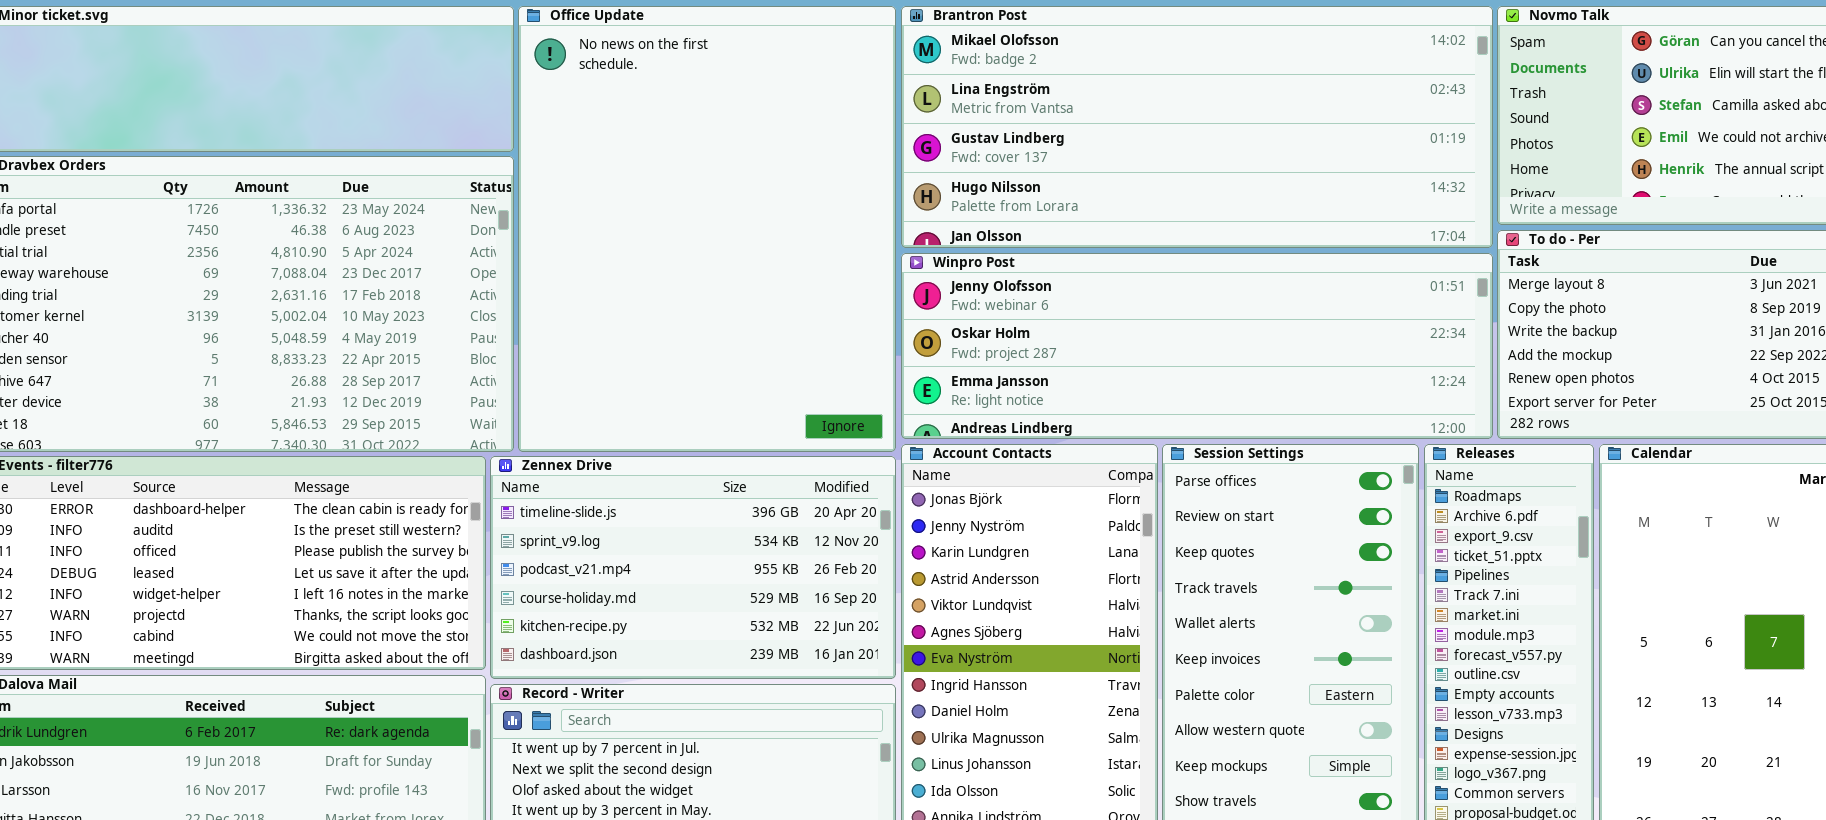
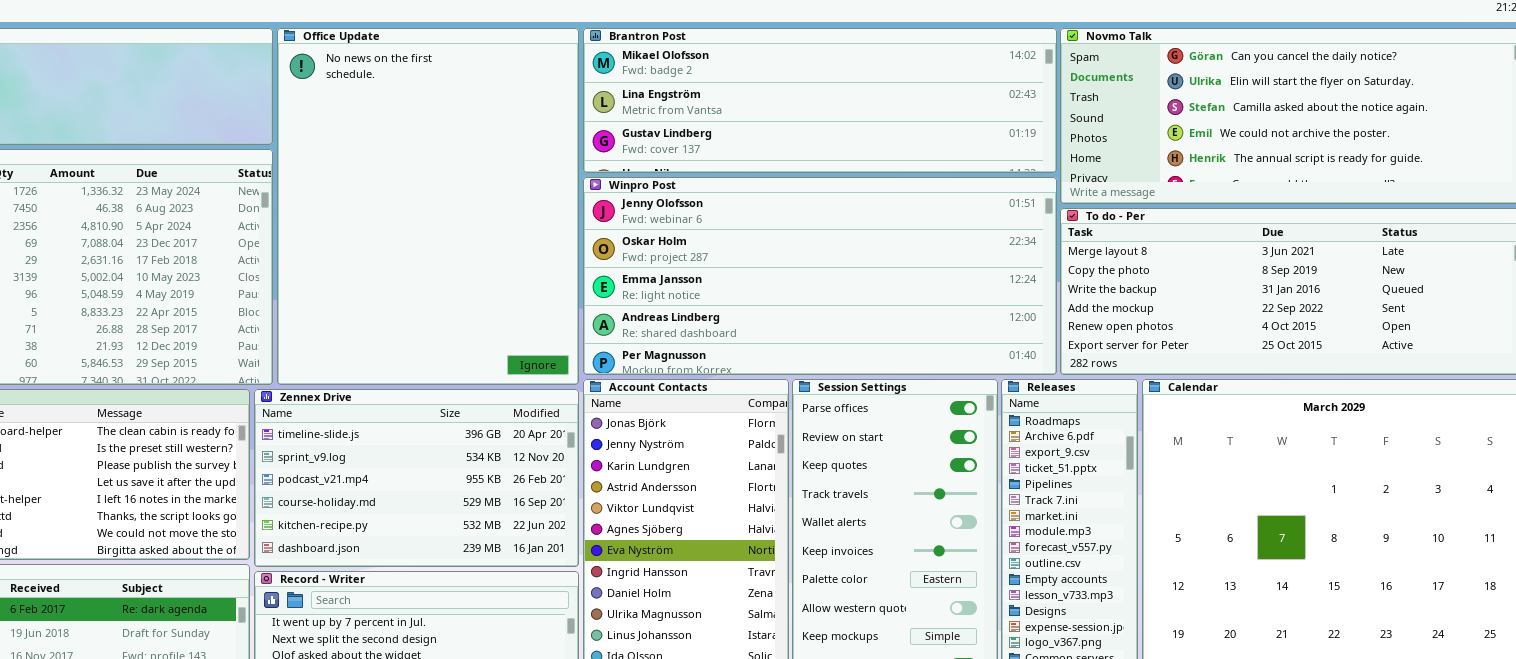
Brantron Post: [901,6,1493,248] -> [583,28,1057,173], resized
Winpro Post: [901,253,1493,439] -> [583,177,1057,375], resized

